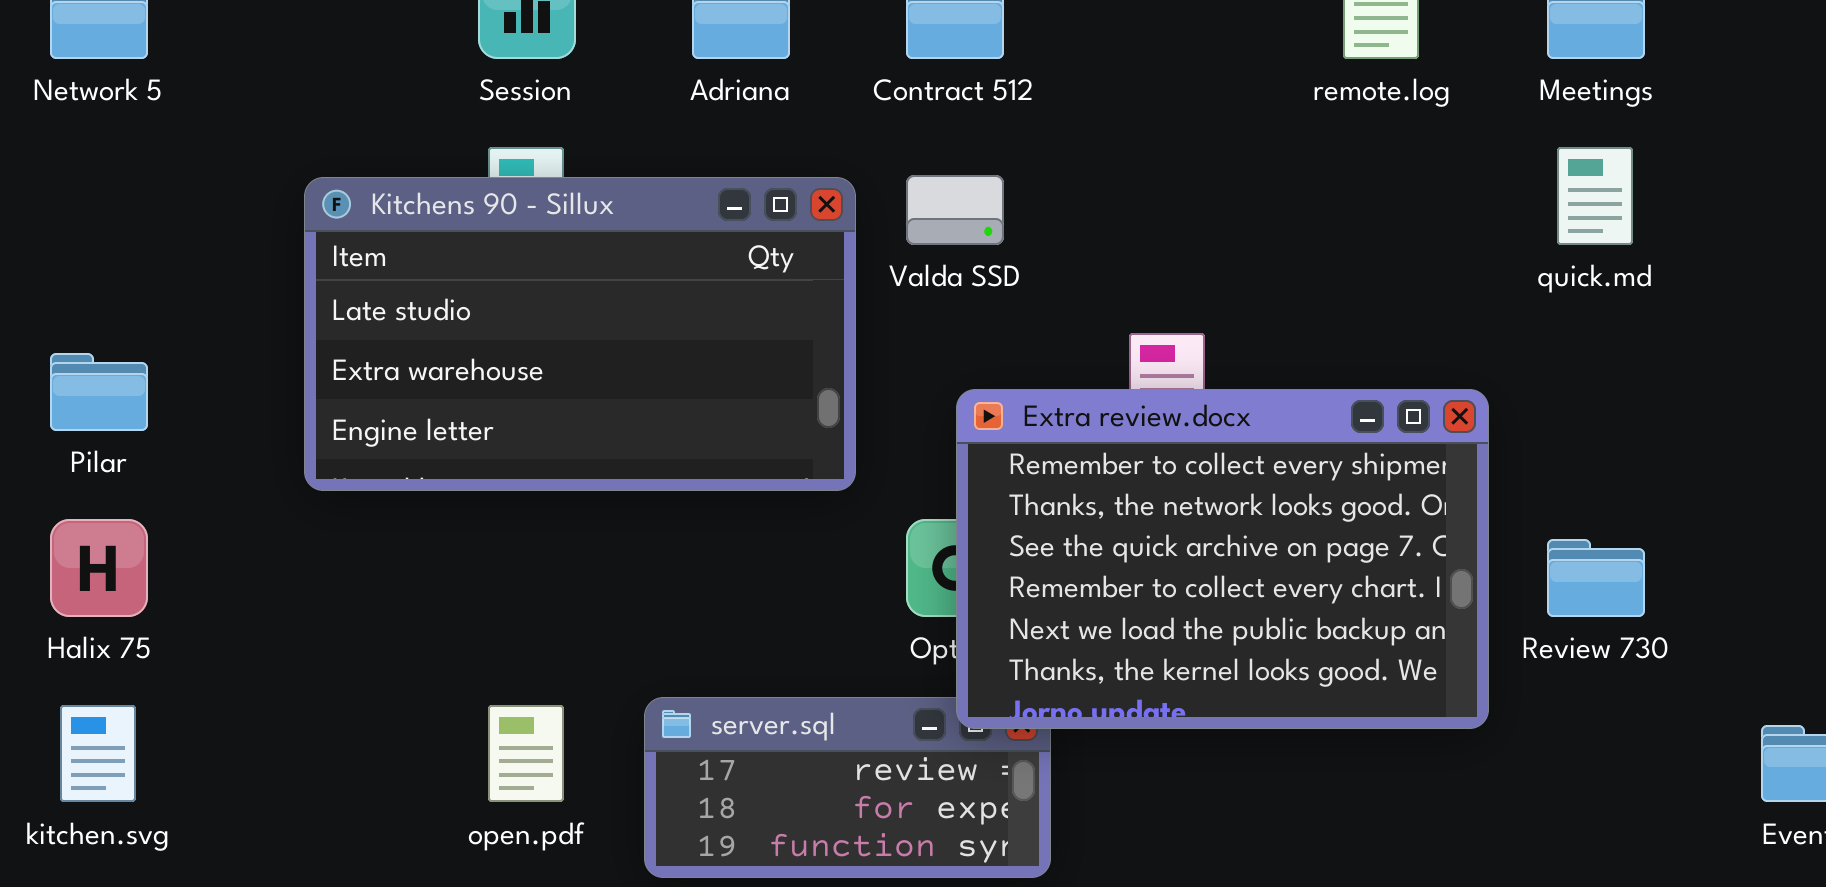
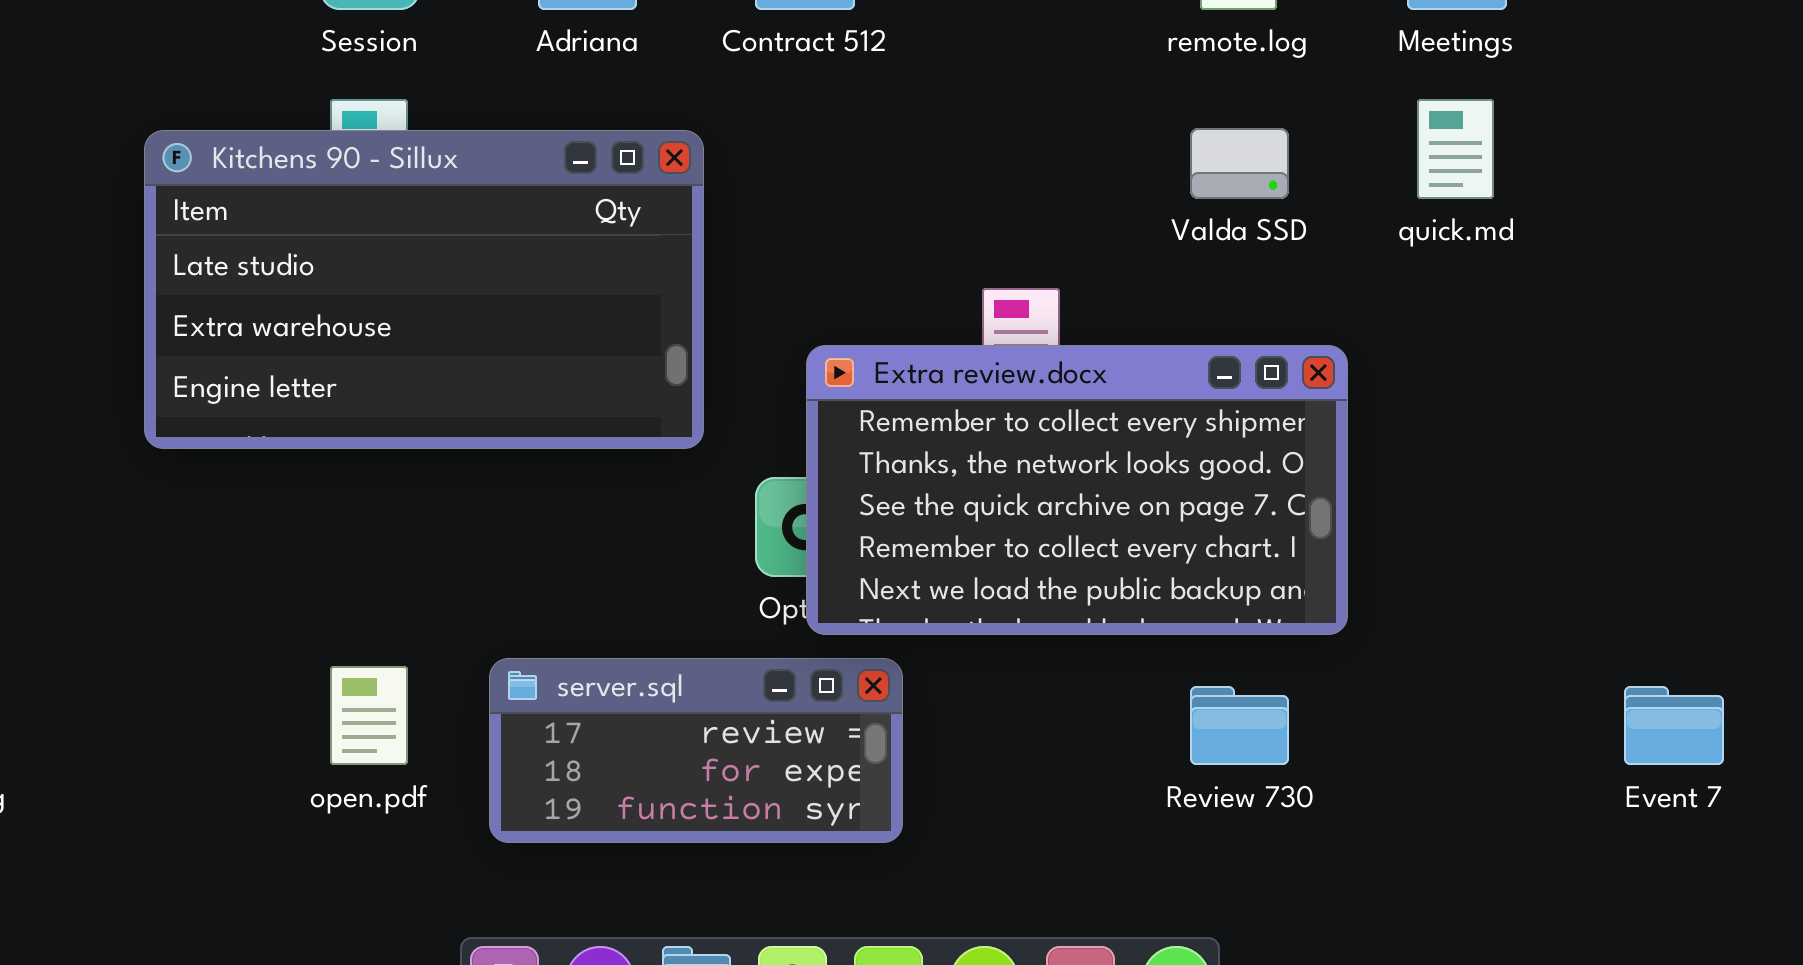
Valda SSD: [906,175,1004,245] -> [1190,128,1289,199], moved
Extra review.docx: [956,389,1489,729] -> [806,345,1348,635], resized
Review 730: [1547,539,1645,617] -> [1190,686,1289,765], moved

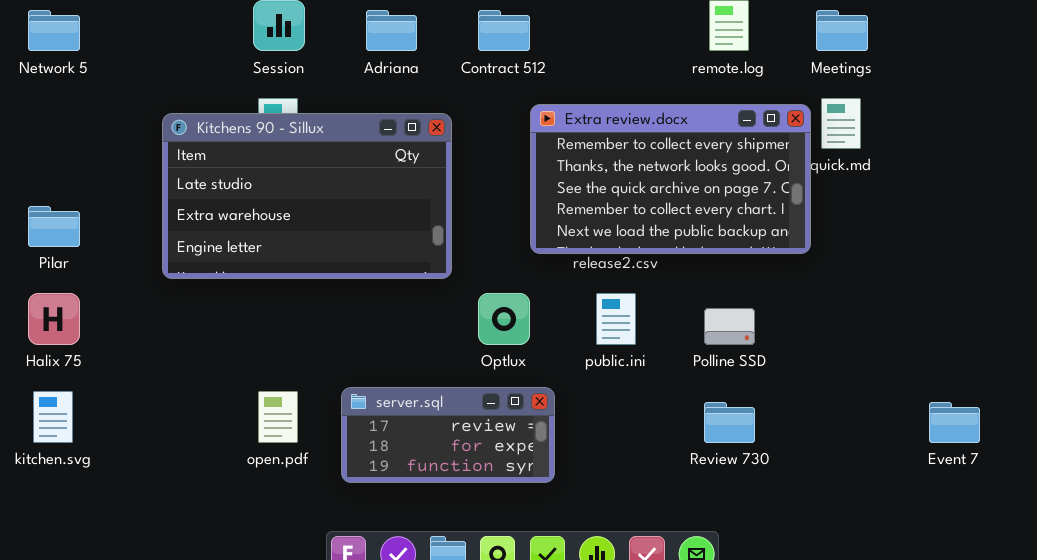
Extra review.docx: [806,345,1348,635] -> [530,104,811,254], moved

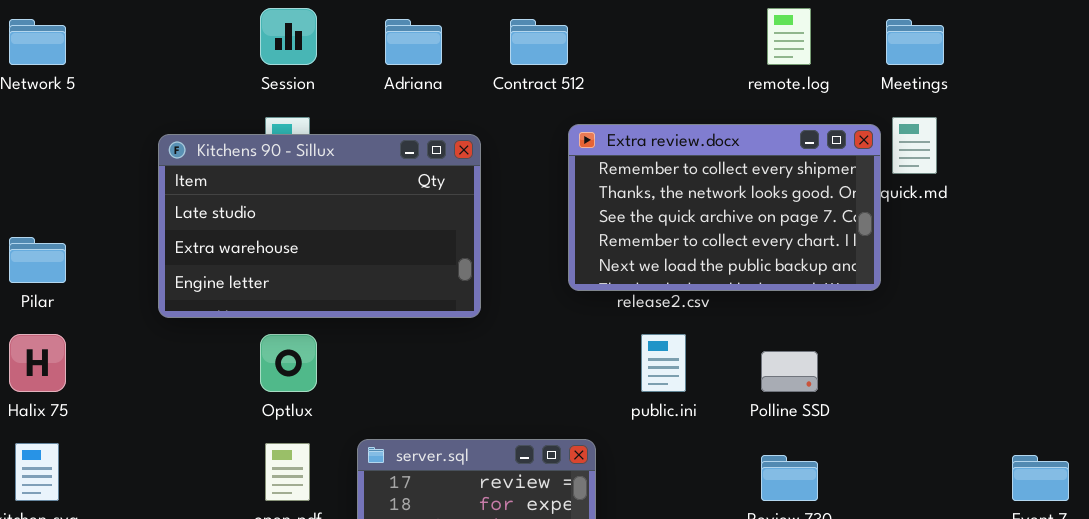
Optlux: [478,293,530,345] -> [260,334,317,392], moved

